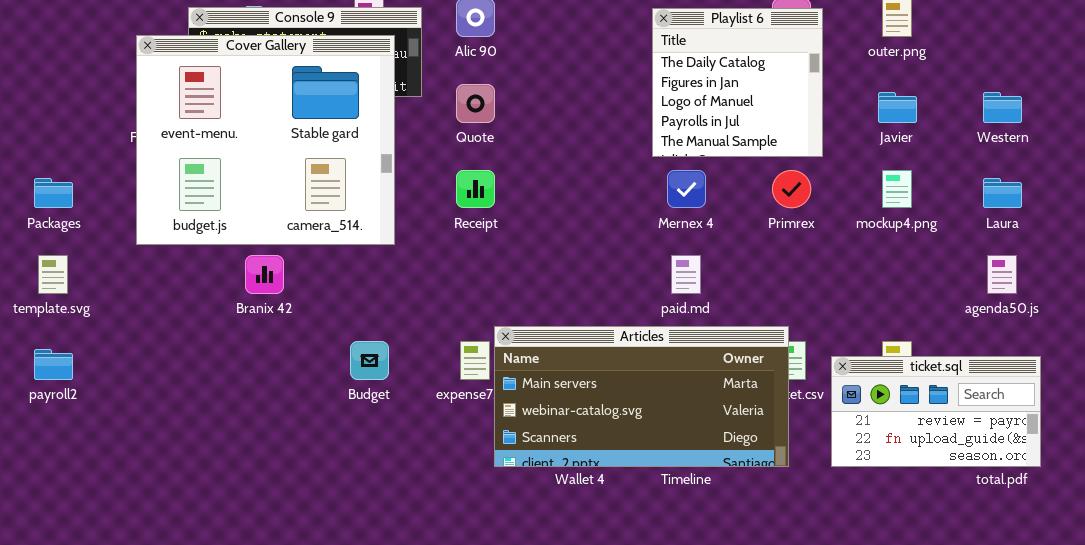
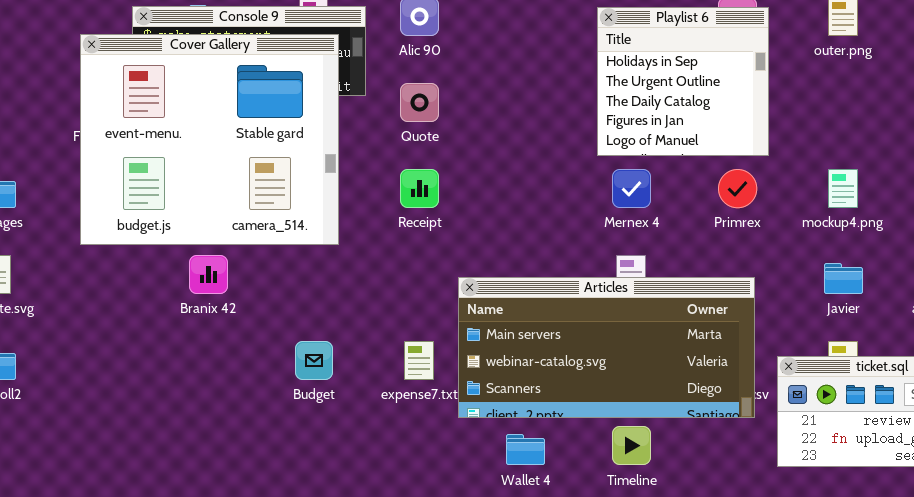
Playlist 6: [652,8,823,157] -> [597,7,769,156], scrolled up 2 rows
Javier: [878,92,917,123] -> [824,263,863,294], moved
Articles: [494,326,789,467] -> [458,277,755,418], moved

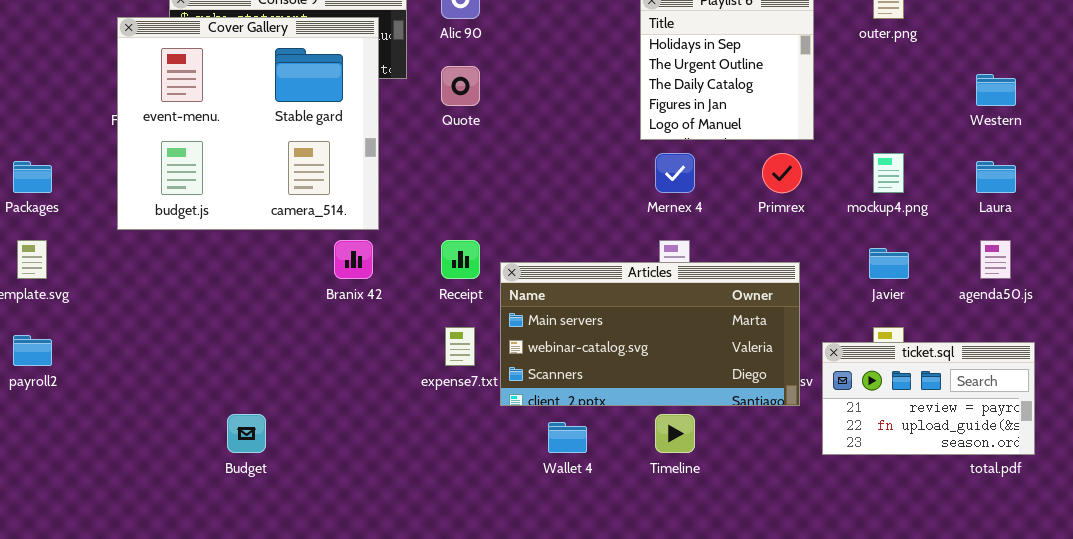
Receipt: [400,169,439,208] -> [441,240,480,279], moved
Branix 42: [189,255,228,294] -> [334,240,373,279], moved
Budget: [295,341,333,380] -> [227,414,266,453], moved

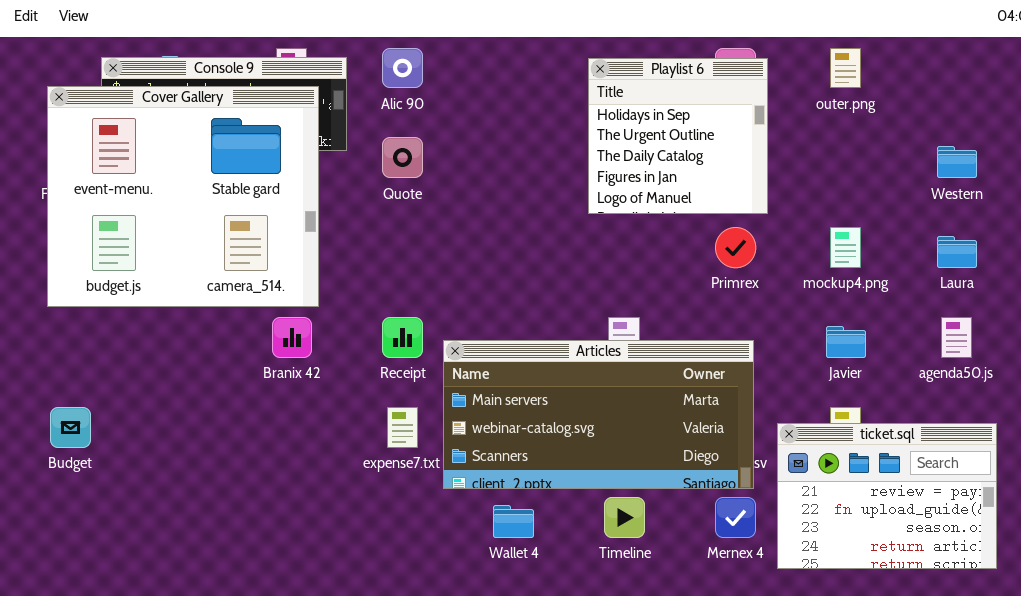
Mernex 4: [655,153,695,193] -> [715,497,756,538], moved
ticket.sql: [822,342,1035,455] -> [777,423,997,569], resized
Budget: [227,414,266,453] -> [50,407,91,448], moved

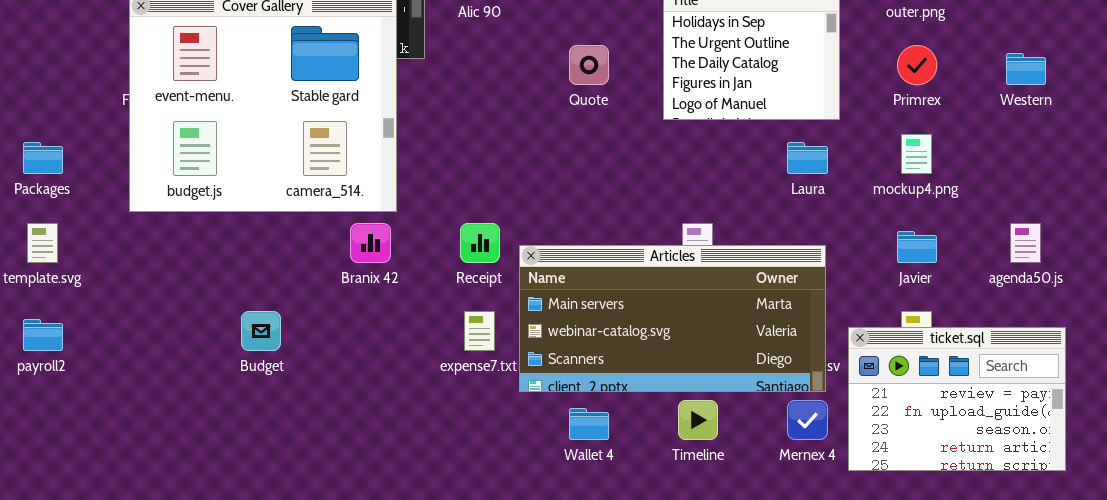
Quote: [382,137,423,178] -> [569,45,609,85], moved
Primrex: [715,227,756,268] -> [897,45,937,85], moved
Laura: [937,236,977,268] -> [787,142,828,174], moved
Budget: [50,407,91,448] -> [241,311,281,351], moved

